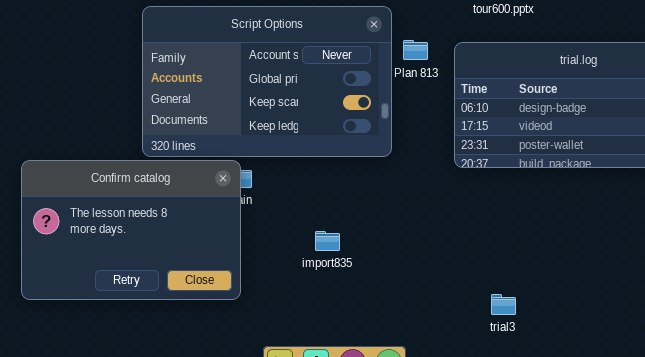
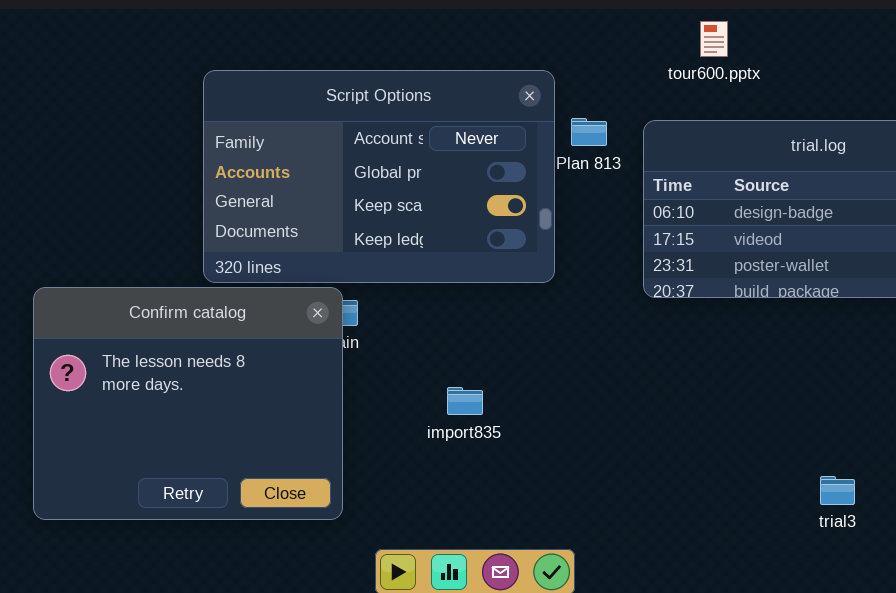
Confirm catalog: [21,160,241,300] -> [33,287,343,520], resized
trial3: [491,294,516,315] -> [820,476,855,505], moved

